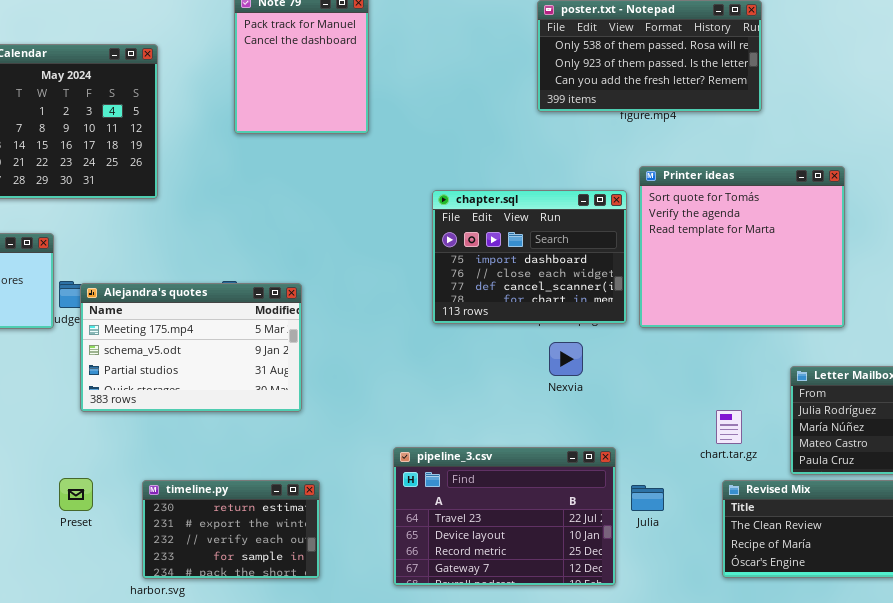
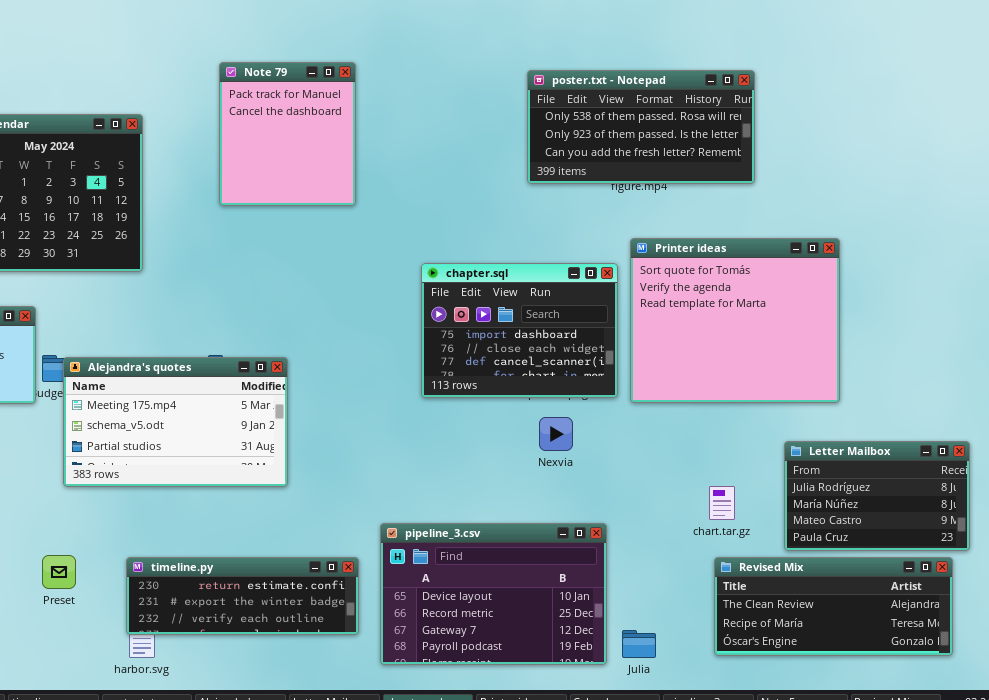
pipeline_3.csv: [393,447,616,586] -> [380,523,607,665], scrolled down 1 row
timeline.py: [142,480,320,579] -> [126,557,359,635], resized
Julia: [631,485,664,511] -> [622,630,656,658], moved

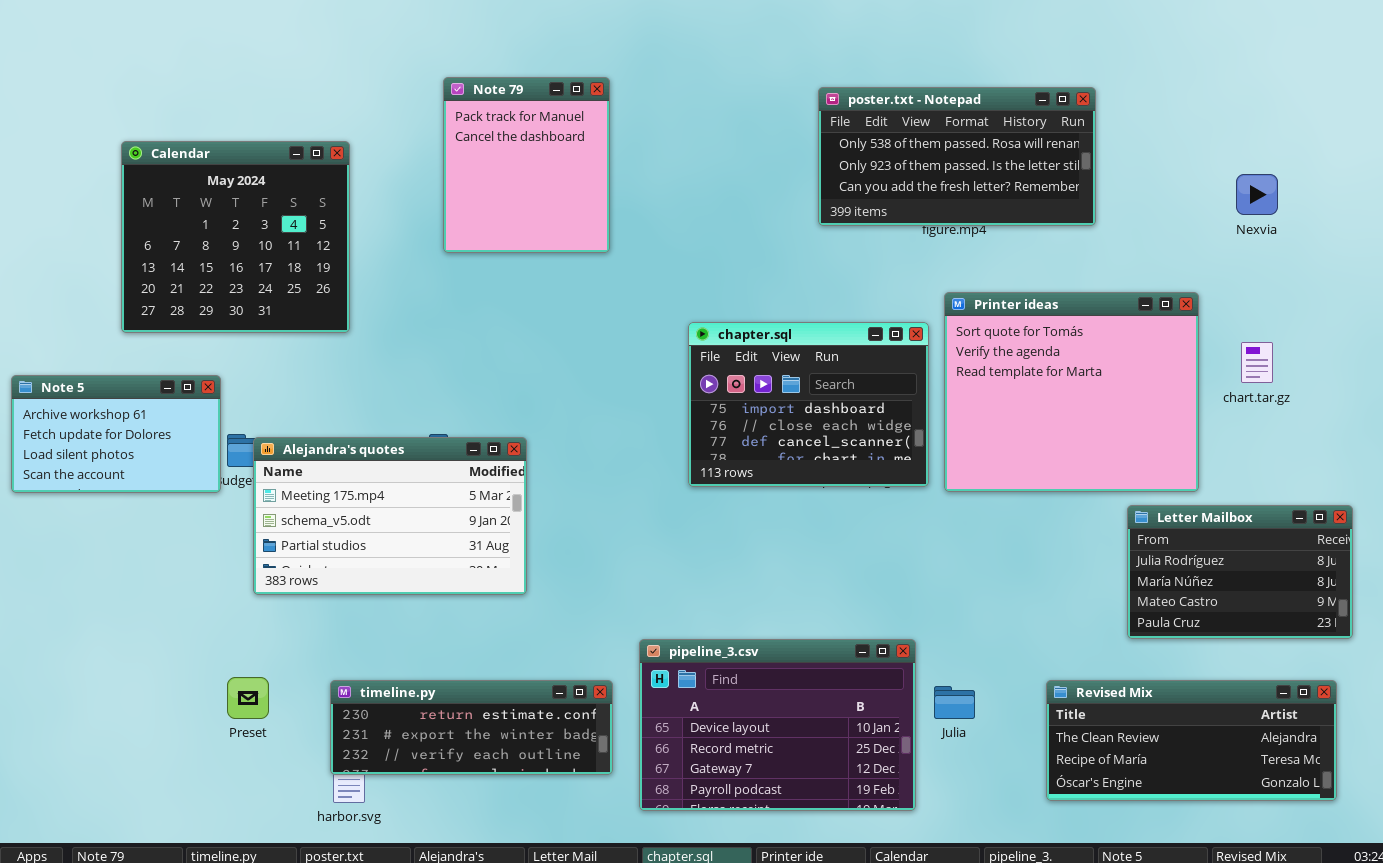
Nexvia: [539,417,573,451] -> [1236,174,1278,215], moved
Letter Mailbox: [784,441,970,551] -> [1127,505,1353,639], moved
chart.tar.gz: [709,486,735,520] -> [1241,342,1273,383], moved
Julia: [622,630,656,658] -> [934,686,975,719], moved

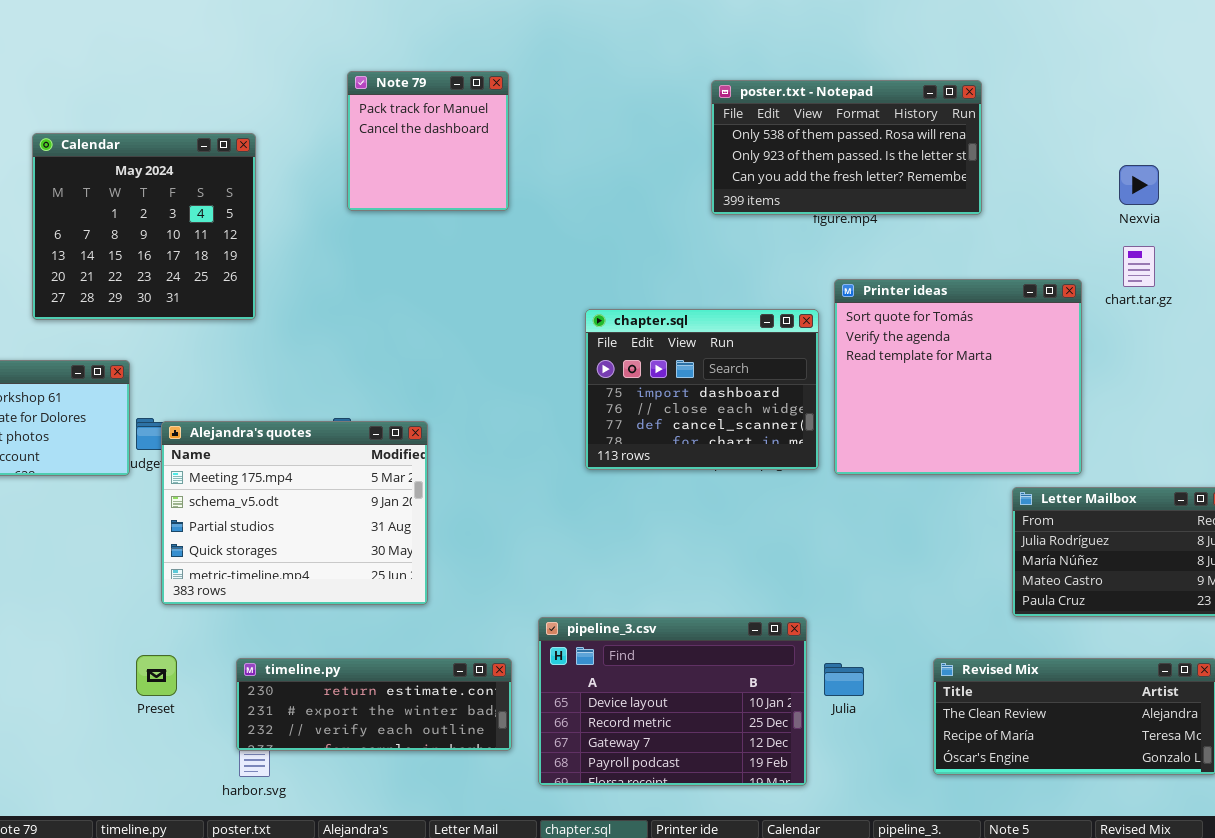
Note 79: [443,77,610,253] -> [347,71,509,211], resized
chart.tar.gz: [1241,342,1273,383] -> [1123,246,1155,287], moved
Alejandra's quotes: [253,437,527,595] -> [161,421,428,605], resized

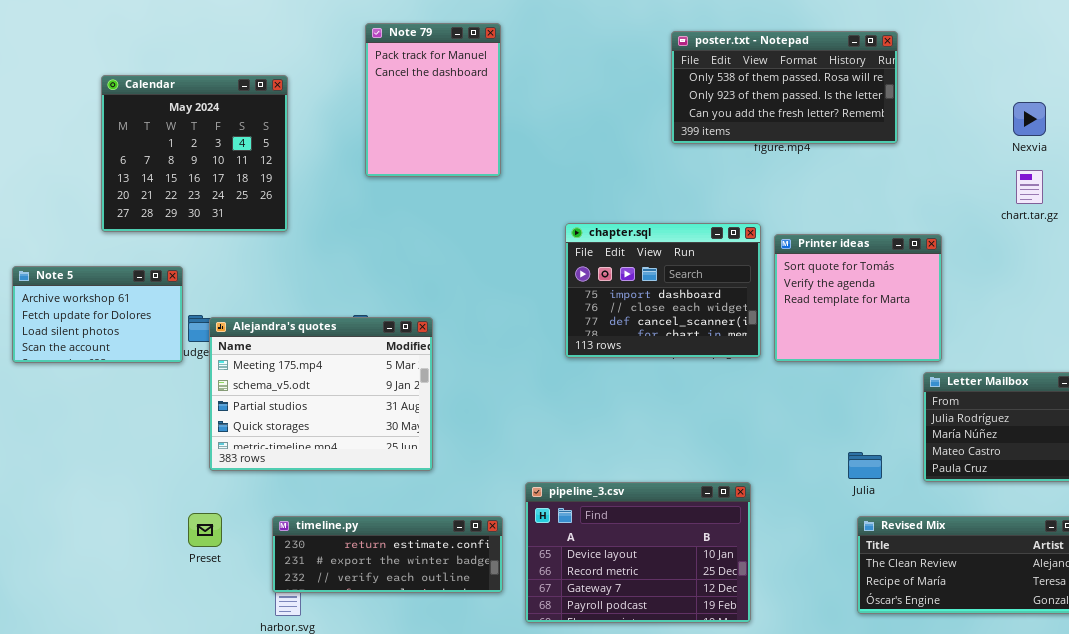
Note 79: [347,71,509,211] -> [365,23,501,177], resized
Printer ideas: [834,279,1082,475] -> [774,234,942,362], resized
Julia: [824,663,864,696] -> [848,452,882,479], moved

